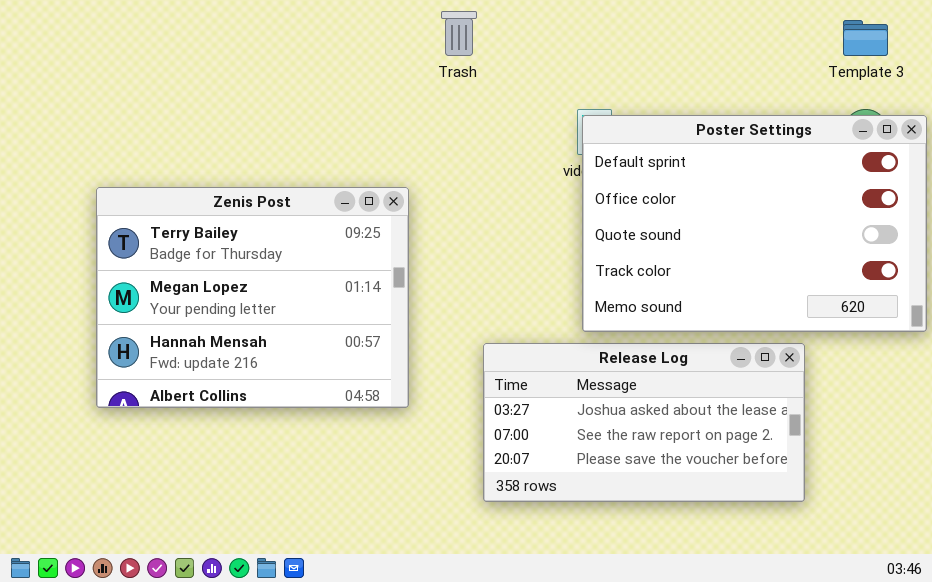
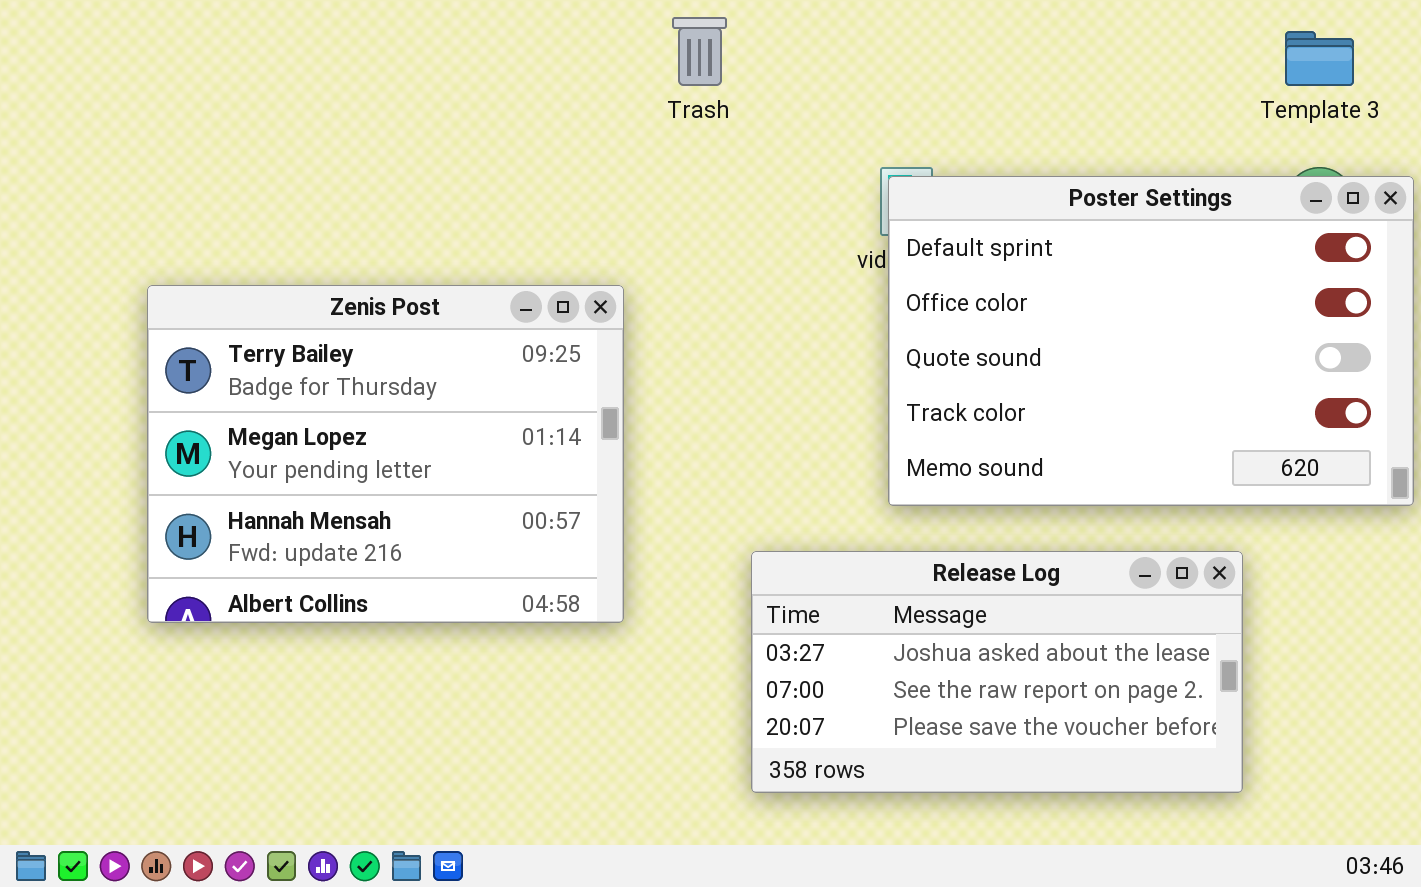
Release Log: [483,343,805,502] -> [751,551,1243,793], moved

